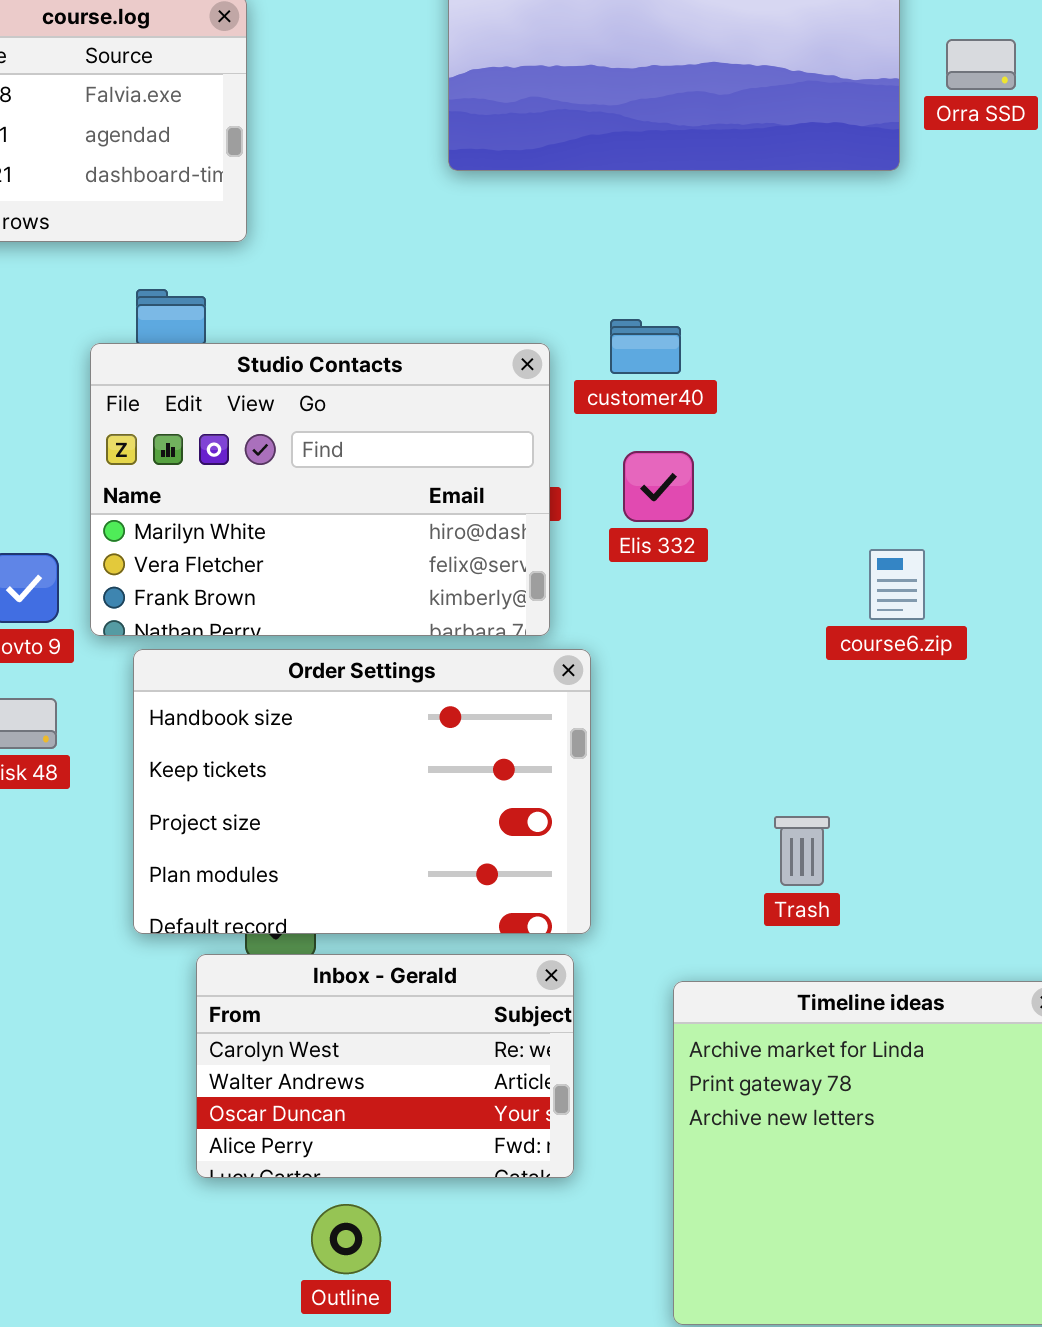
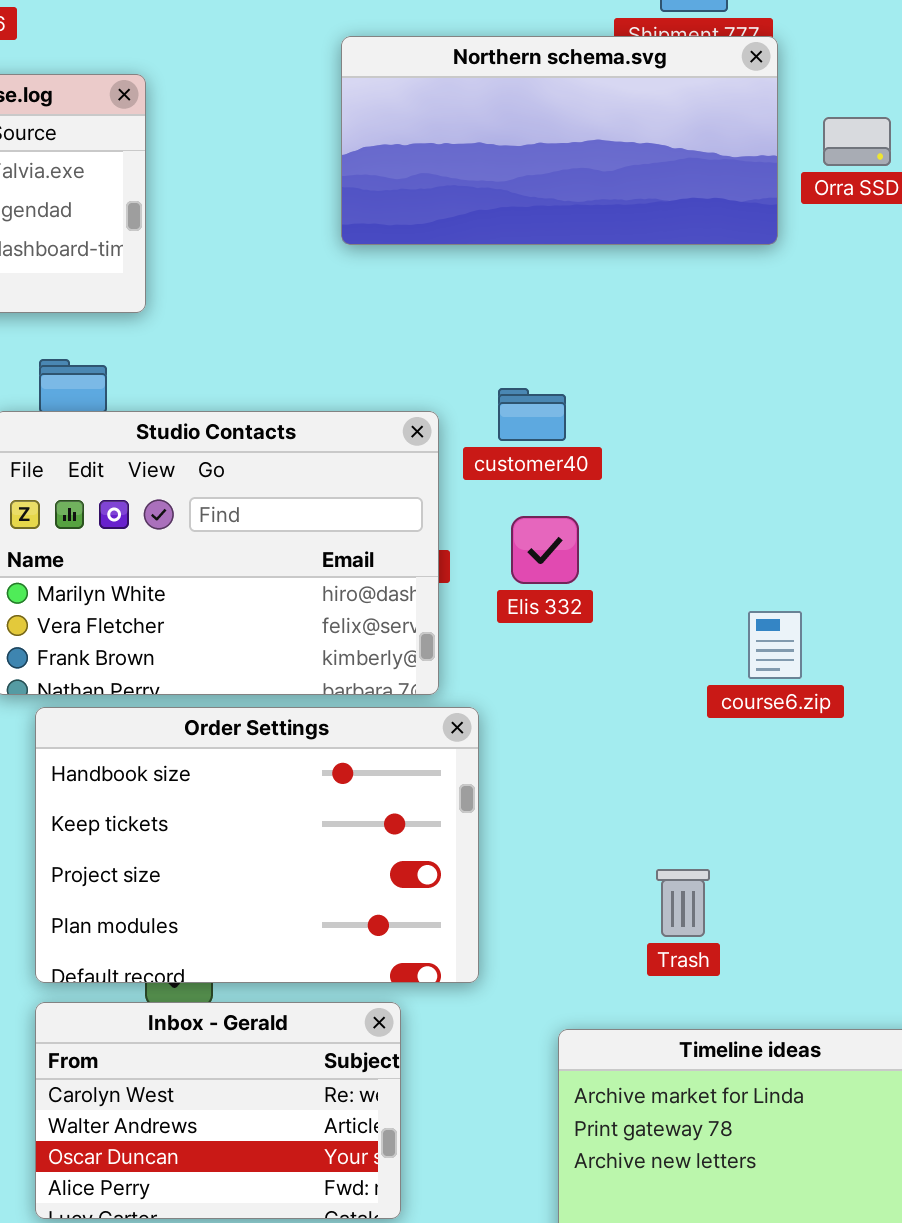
Inbox - Gerald: [196,954,574,1178] -> [35,1002,401,1219], moved

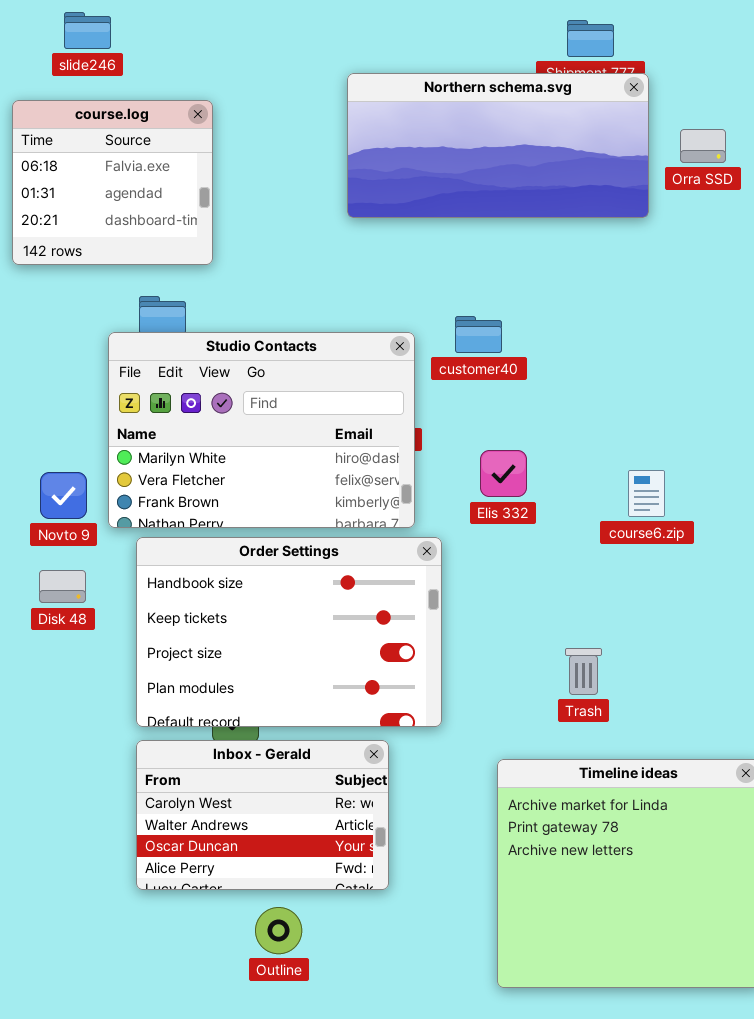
Elis 332: [511,516,579,584] -> [480,450,527,497], moved

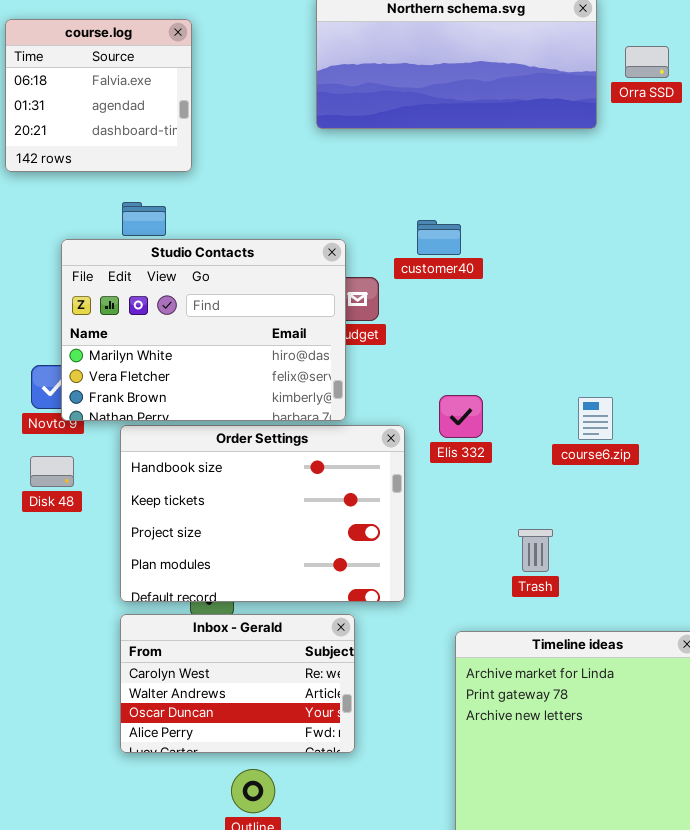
Studio Contacts: [108,332,415,528] -> [61,239,346,421], moved
Elis 332: [480,450,527,497] -> [439,395,483,438], moved
course6.zip: [628,470,665,517] -> [578,397,613,440], moved

